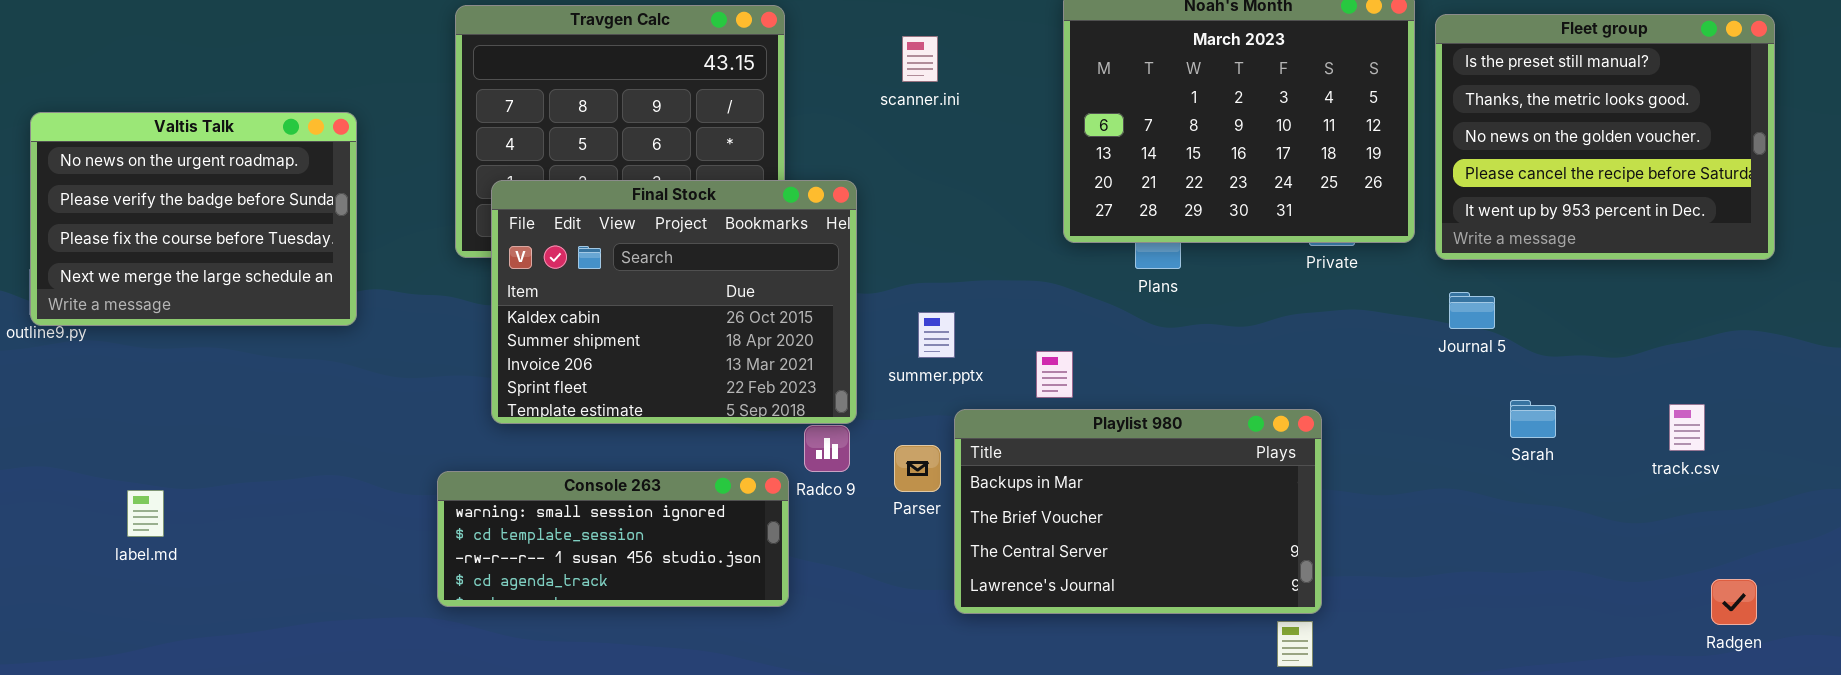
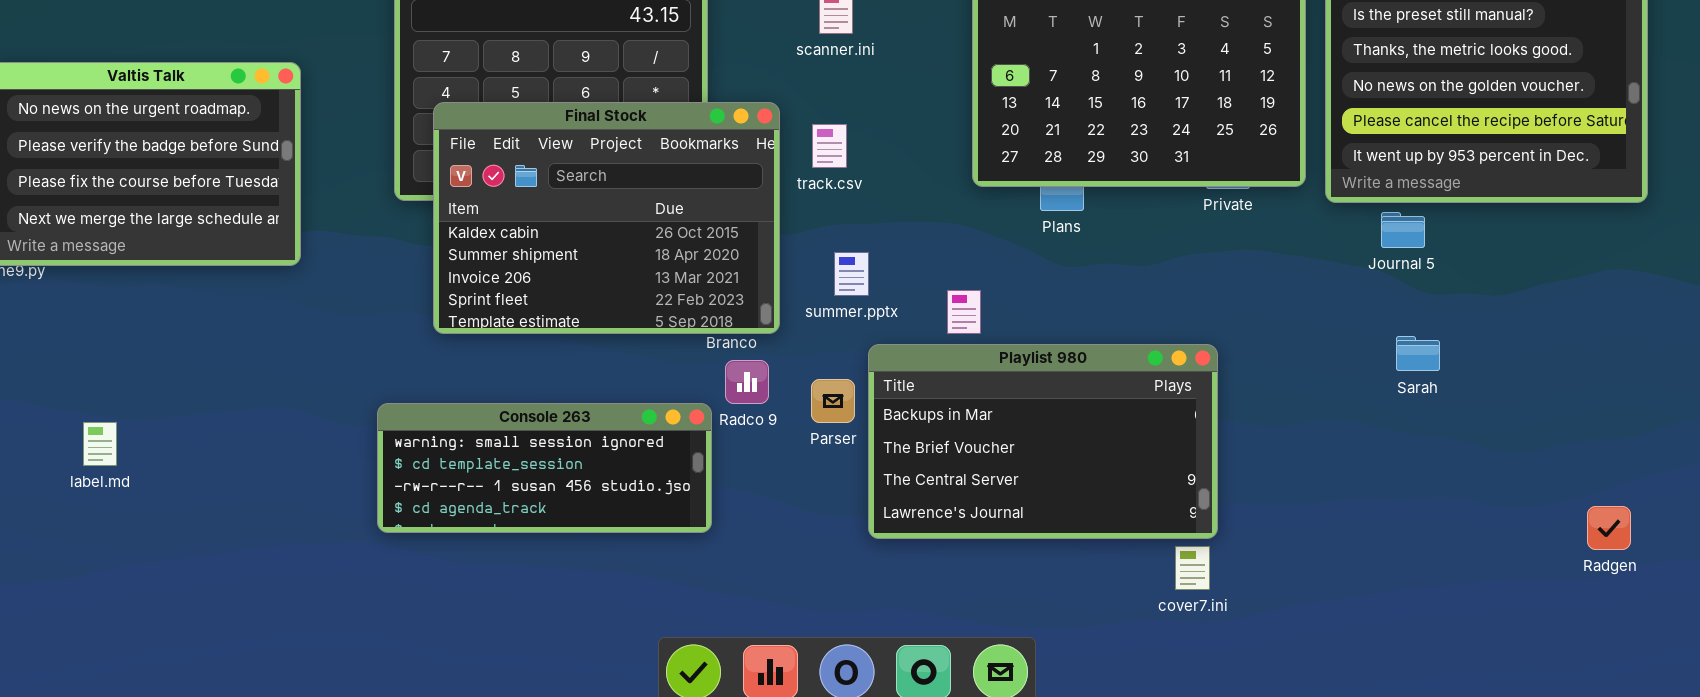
Final Stock: [491,180,857,424] -> [433,102,780,334], moved
Journal 5: [1449,292,1495,329] -> [1381,212,1425,248], moved
track.csv: [1669,404,1705,451] -> [812,124,847,168], moved

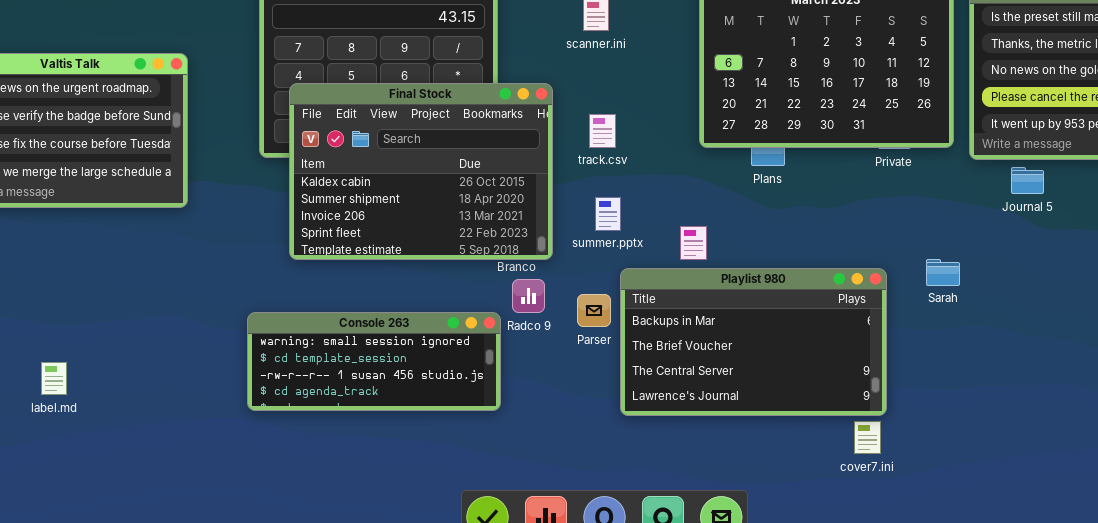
track.csv: [812,124,847,168] -> [589,114,616,148], moved
Sarah: [1396,336,1440,371] -> [926,259,960,286], moved
label.md: [83,422,117,466] -> [41,362,67,395], moved

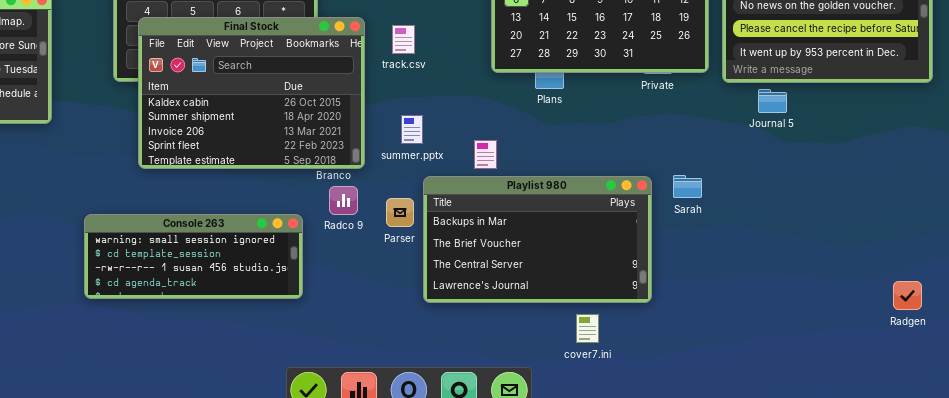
track.csv: [589,114,616,148] -> [392,25,415,54], moved
Sarah: [926,259,960,286] -> [673,175,702,198], moved
Console 263: [247,312,501,411] -> [84,214,303,299], moved
cover7.ini: [854,421,881,454] -> [576,314,599,343], moved

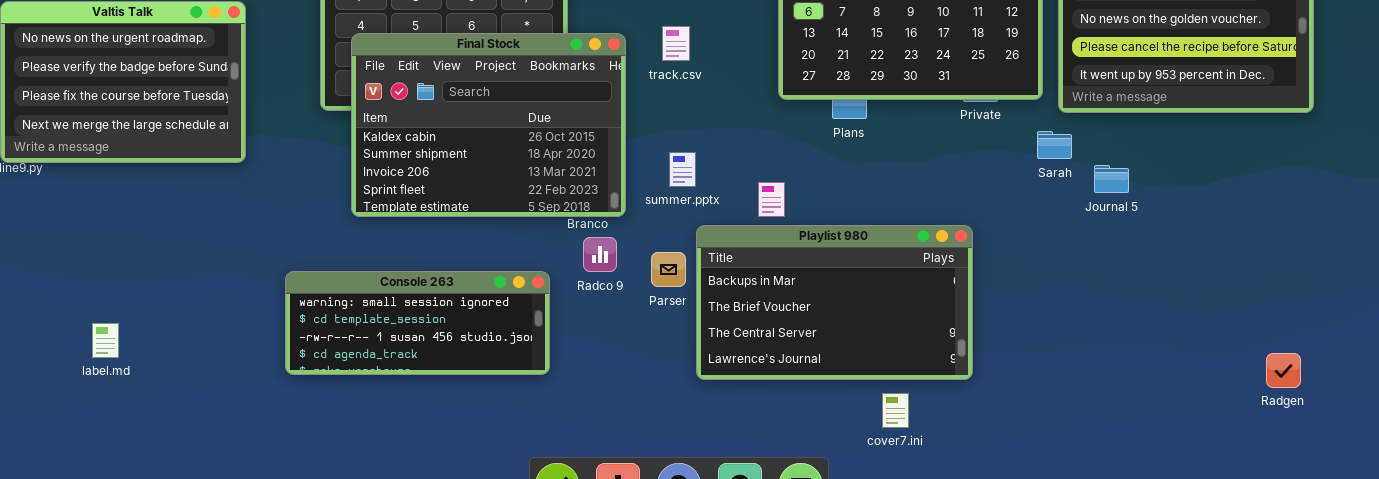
track.csv: [392,25,415,54] -> [662,26,690,61], moved
Journal 5: [758,89,787,113] -> [1094,165,1129,193], moved
Sarah: [673,175,702,198] -> [1037,131,1072,159], moved

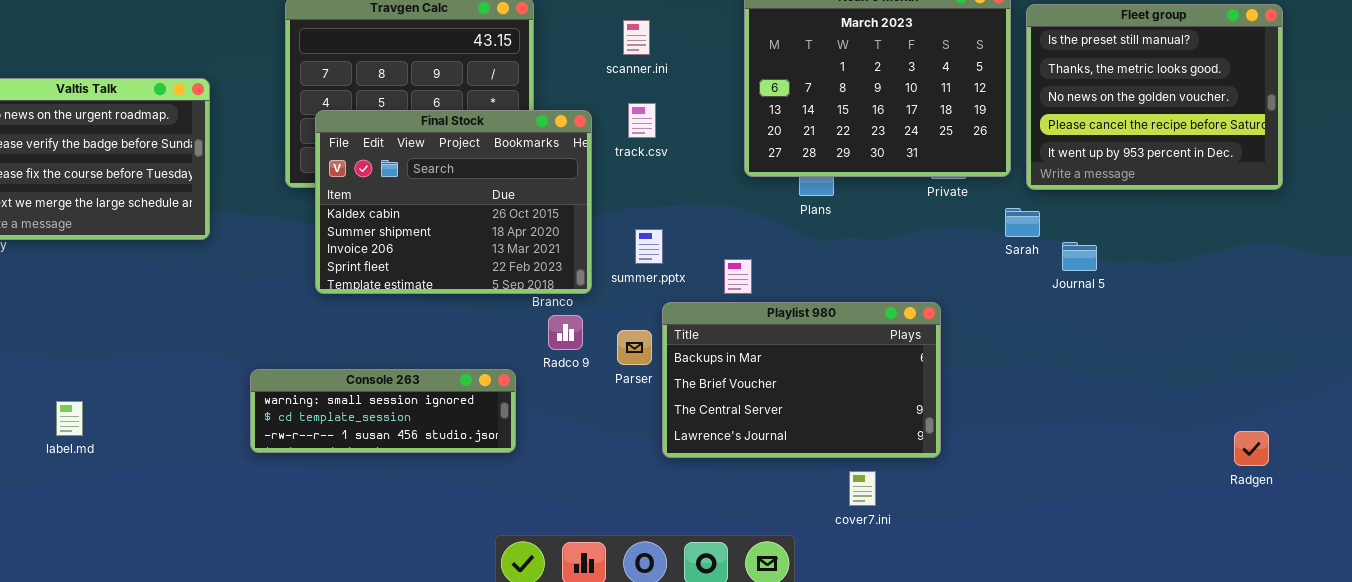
Console 263: [285,271,550,375] -> [250,369,516,453], resized

